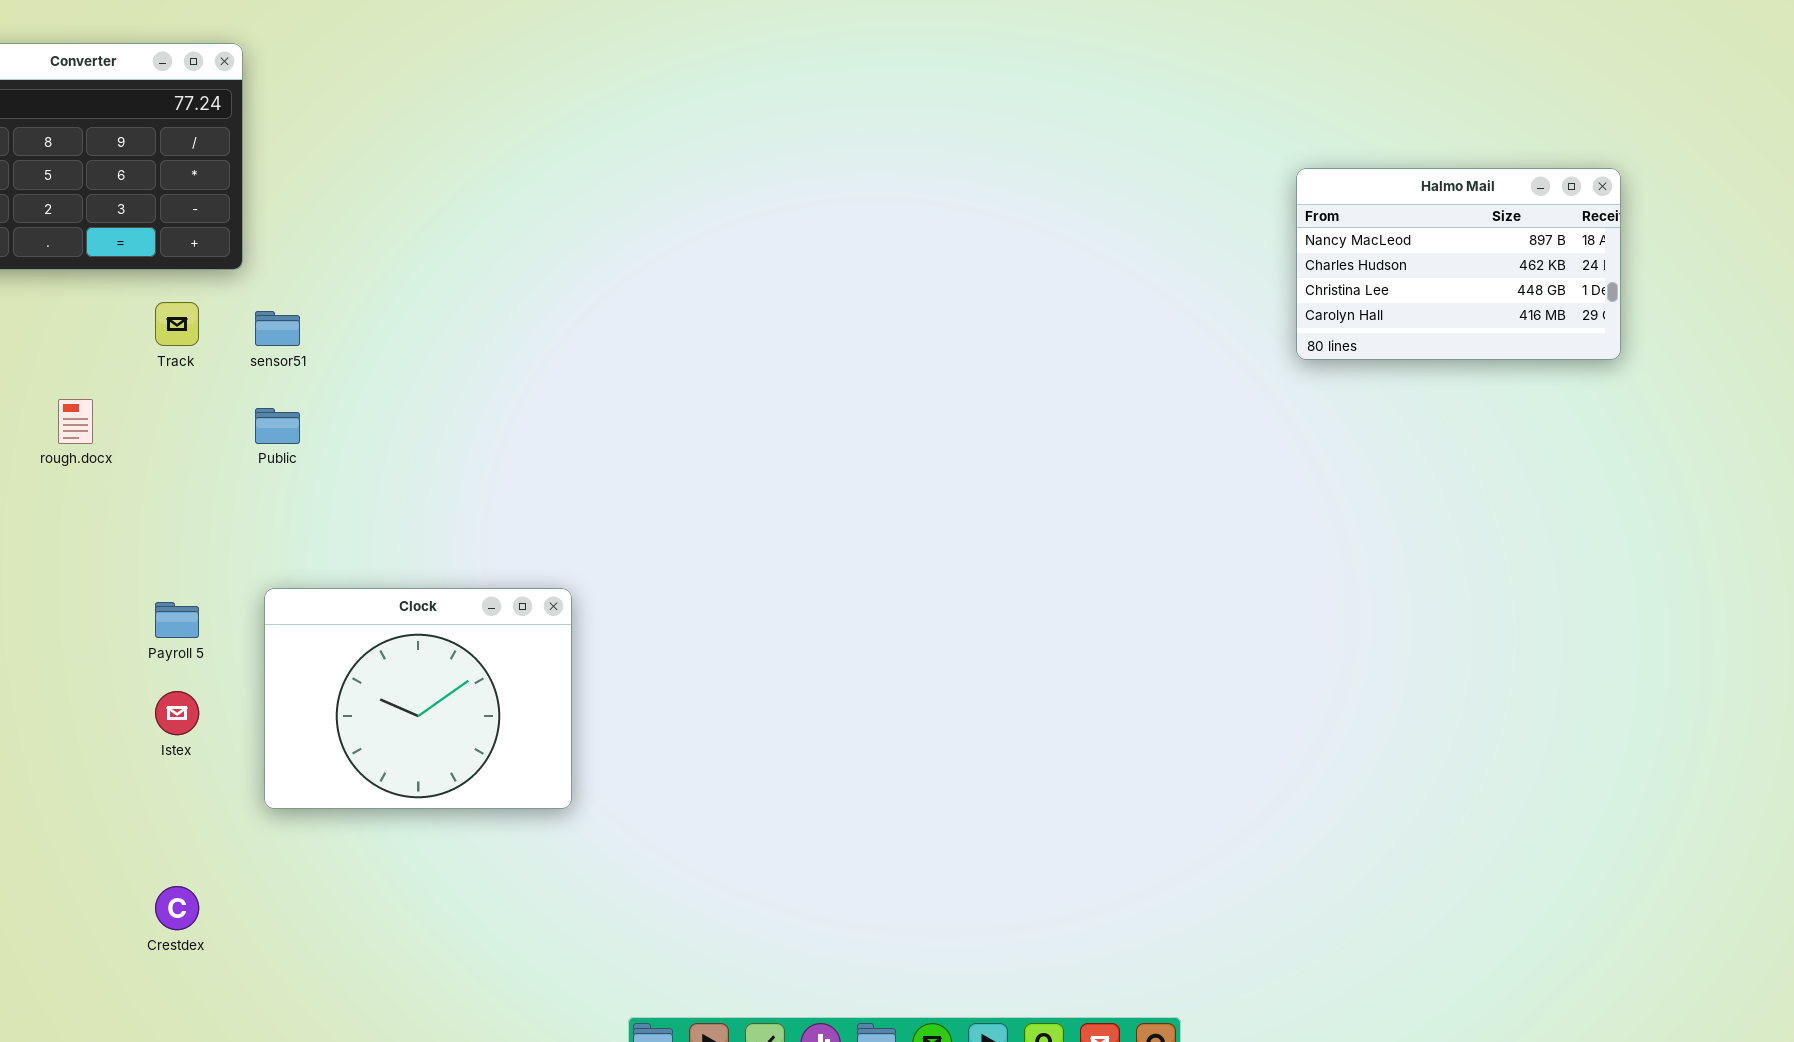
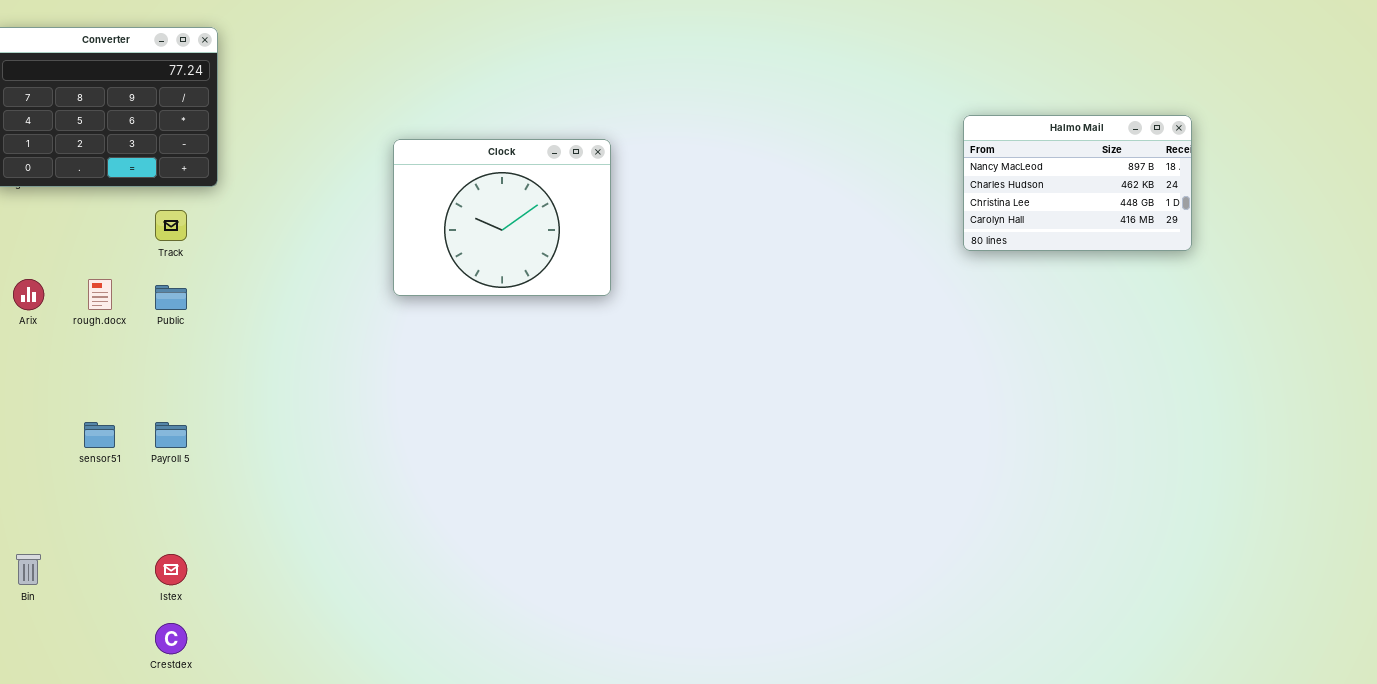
sensor51: [255,311,300,346] -> [84,422,115,448], moved
Public: [255,408,300,444] -> [155,285,187,310], moved
Clock: [264,588,572,809] -> [393,139,611,296], moved
Istex: [155,691,199,735] -> [155,554,187,585], moved

